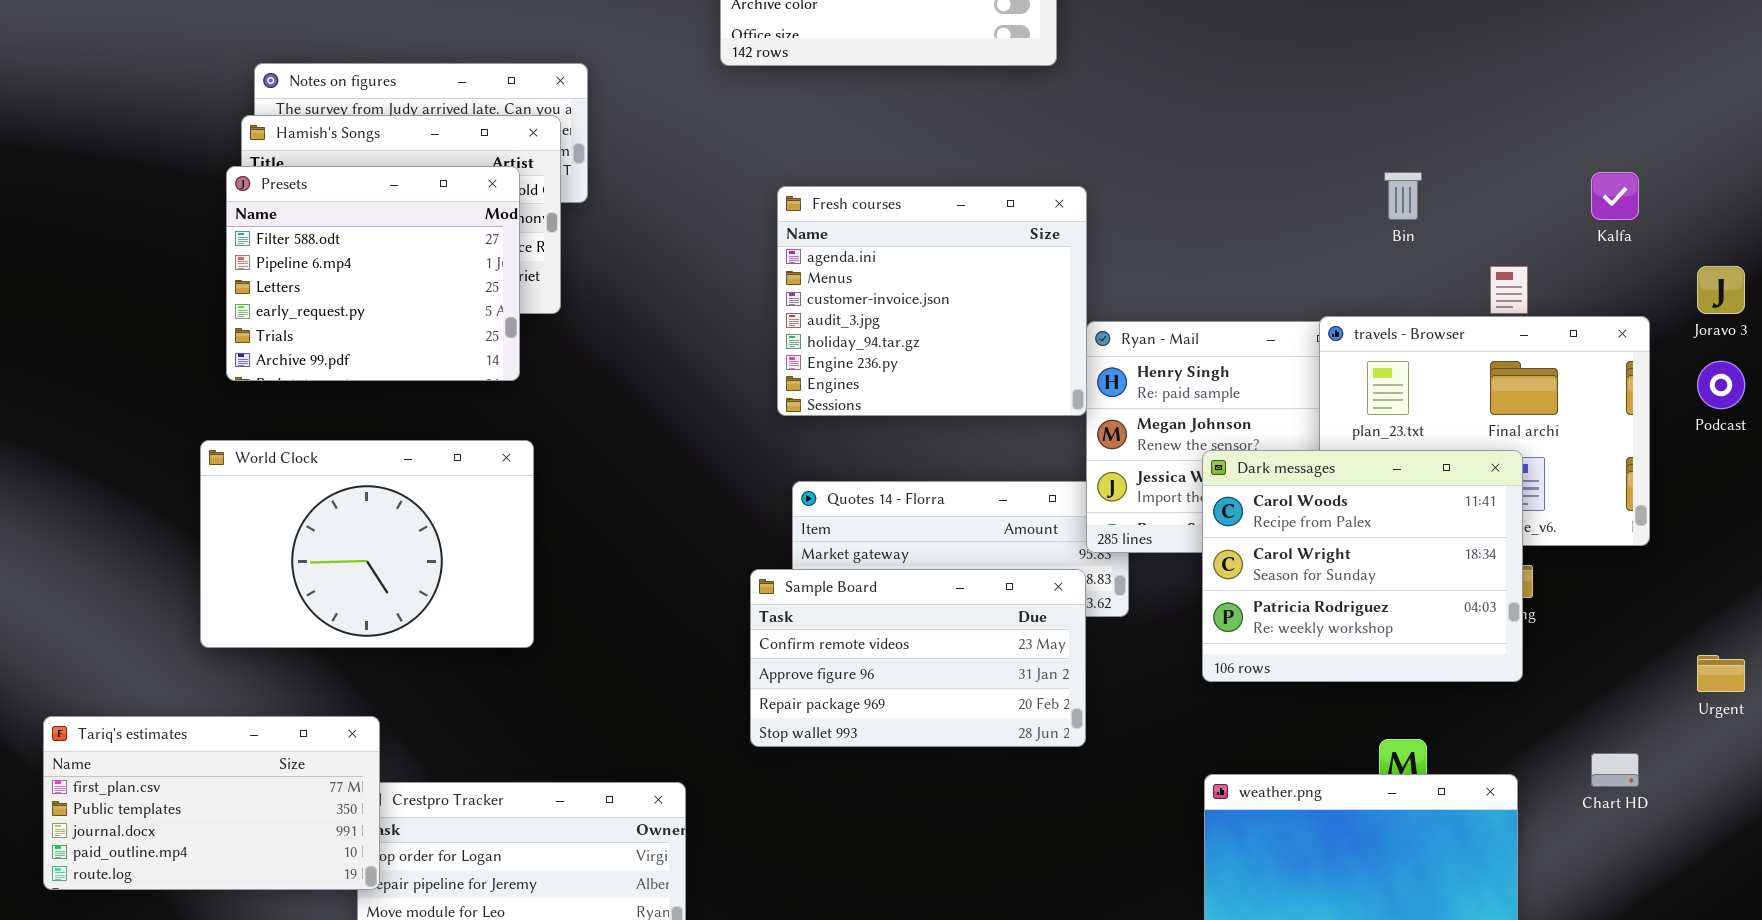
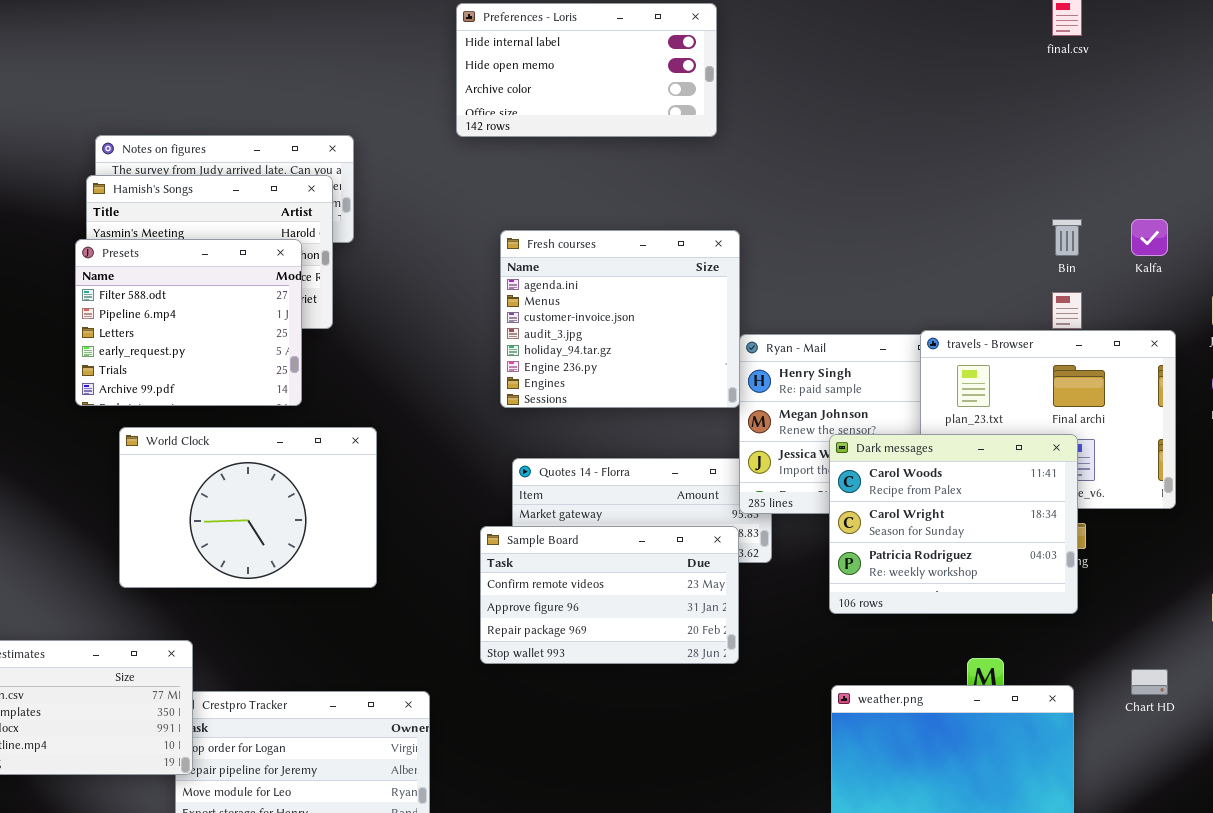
Presets: [226,166,520,381] -> [75,239,302,406], moved
Bin: [1384,172,1422,220] -> [1052,219,1082,256], moved
World Clock: [200,440,534,648] -> [119,427,377,588], moved

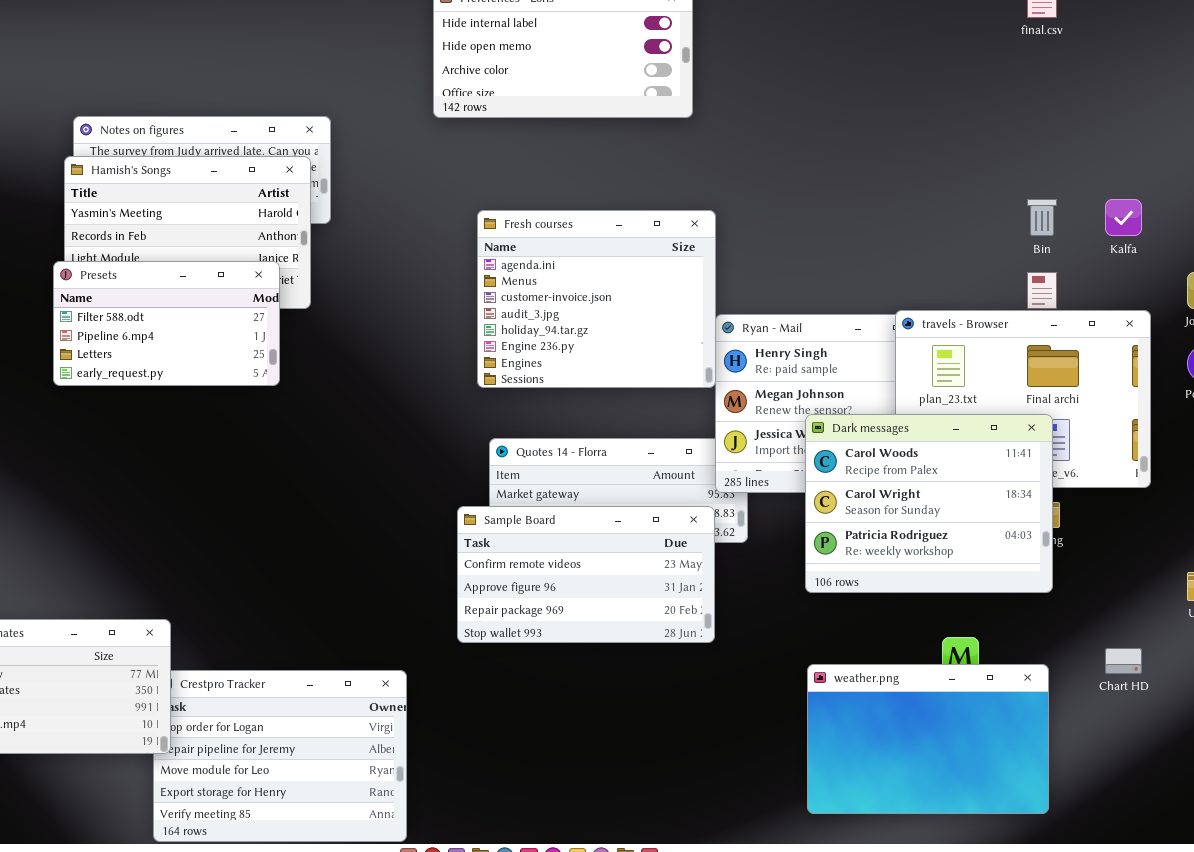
Presets: [75,239,302,406] -> [53,261,280,386], resized
World Clock: [119,427,377,588] -> none, closed

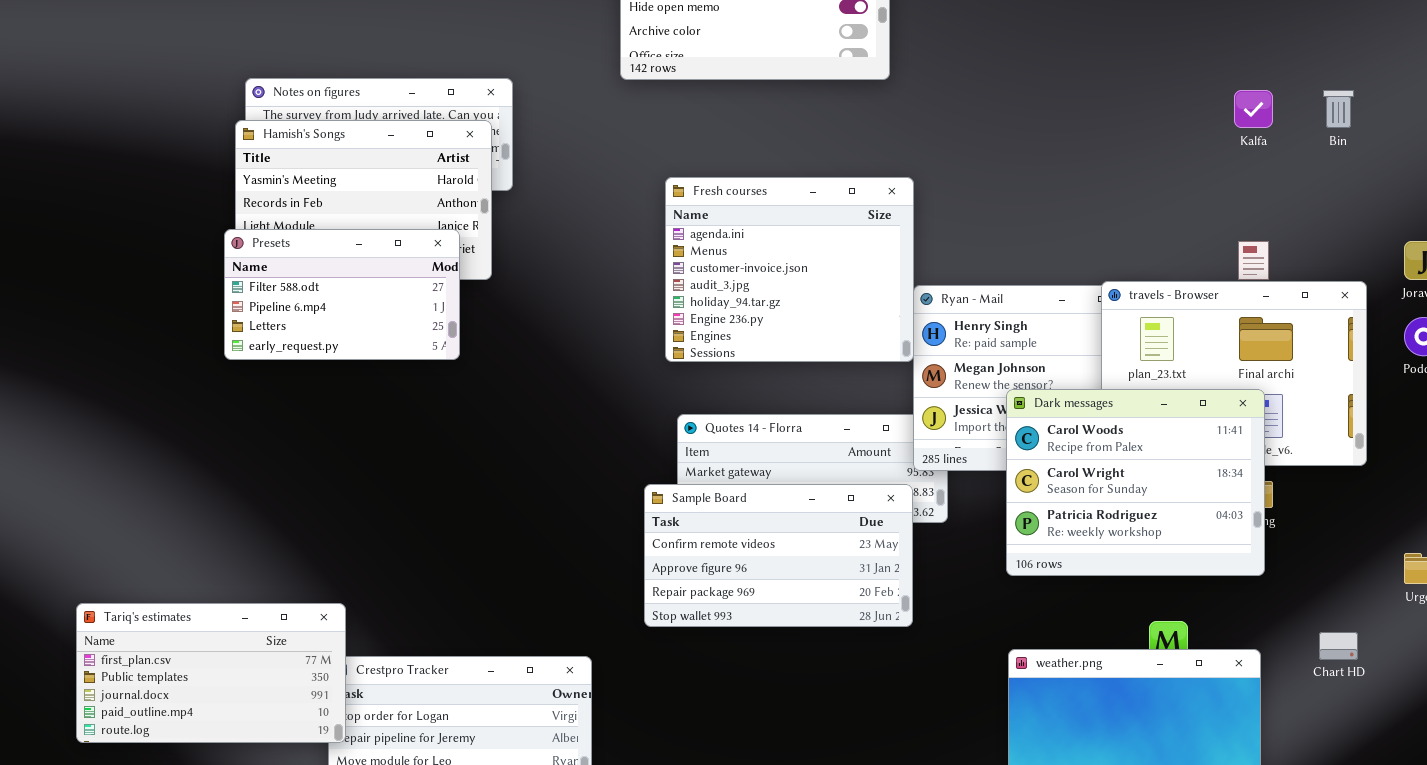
Bin: [1027,199,1057,236] -> [1323,90,1354,128], moved
Kalfa: [1105,199,1142,236] -> [1234,90,1273,128], moved

